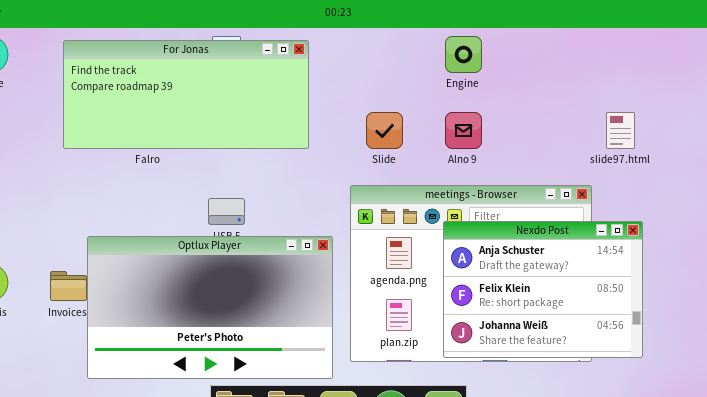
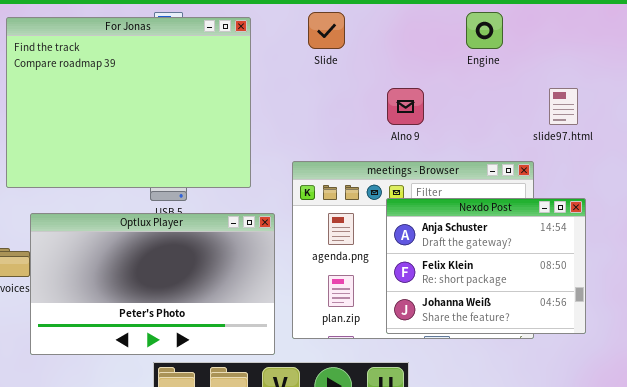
Engine: [445,36,482,73] -> [466,12,503,49], moved
For Jonas: [63,40,309,149] -> [6,17,251,188], resized
Slide: [366,112,403,149] -> [308,12,345,49], moved

